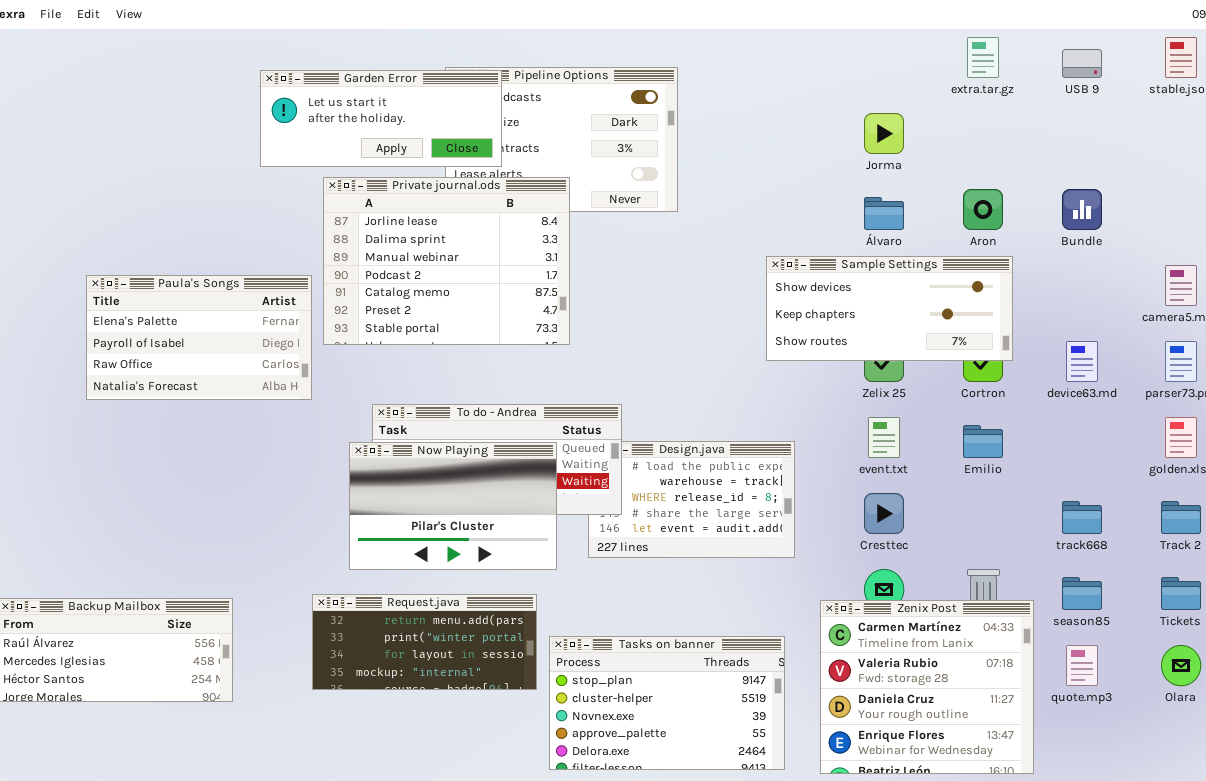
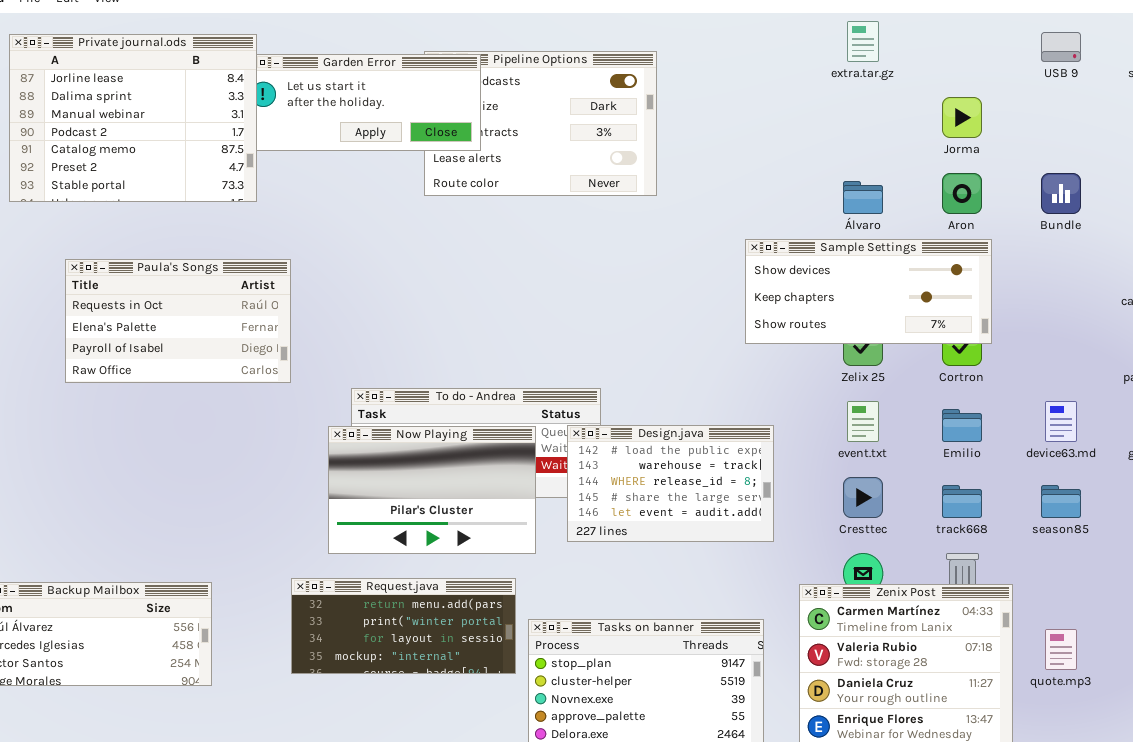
extra.tar.gz: [967,37,999,78] -> [847,21,879,62], moved
Jorma: [864,113,904,154] -> [942,97,982,138], moved
Private journal.ods: [323,177,570,345] -> [9,34,257,202], moved
Paula's Songs: [86,275,312,400] -> [65,259,291,383], scrolled up 1 row
device63.md: [1066,341,1098,382] -> [1045,401,1077,442], moved
Design.java: [588,441,795,558] -> [567,425,774,542], raised
track668: [1062,501,1102,534] -> [942,485,982,518], moved
season85: [1062,577,1102,610] -> [1041,485,1081,518], moved

